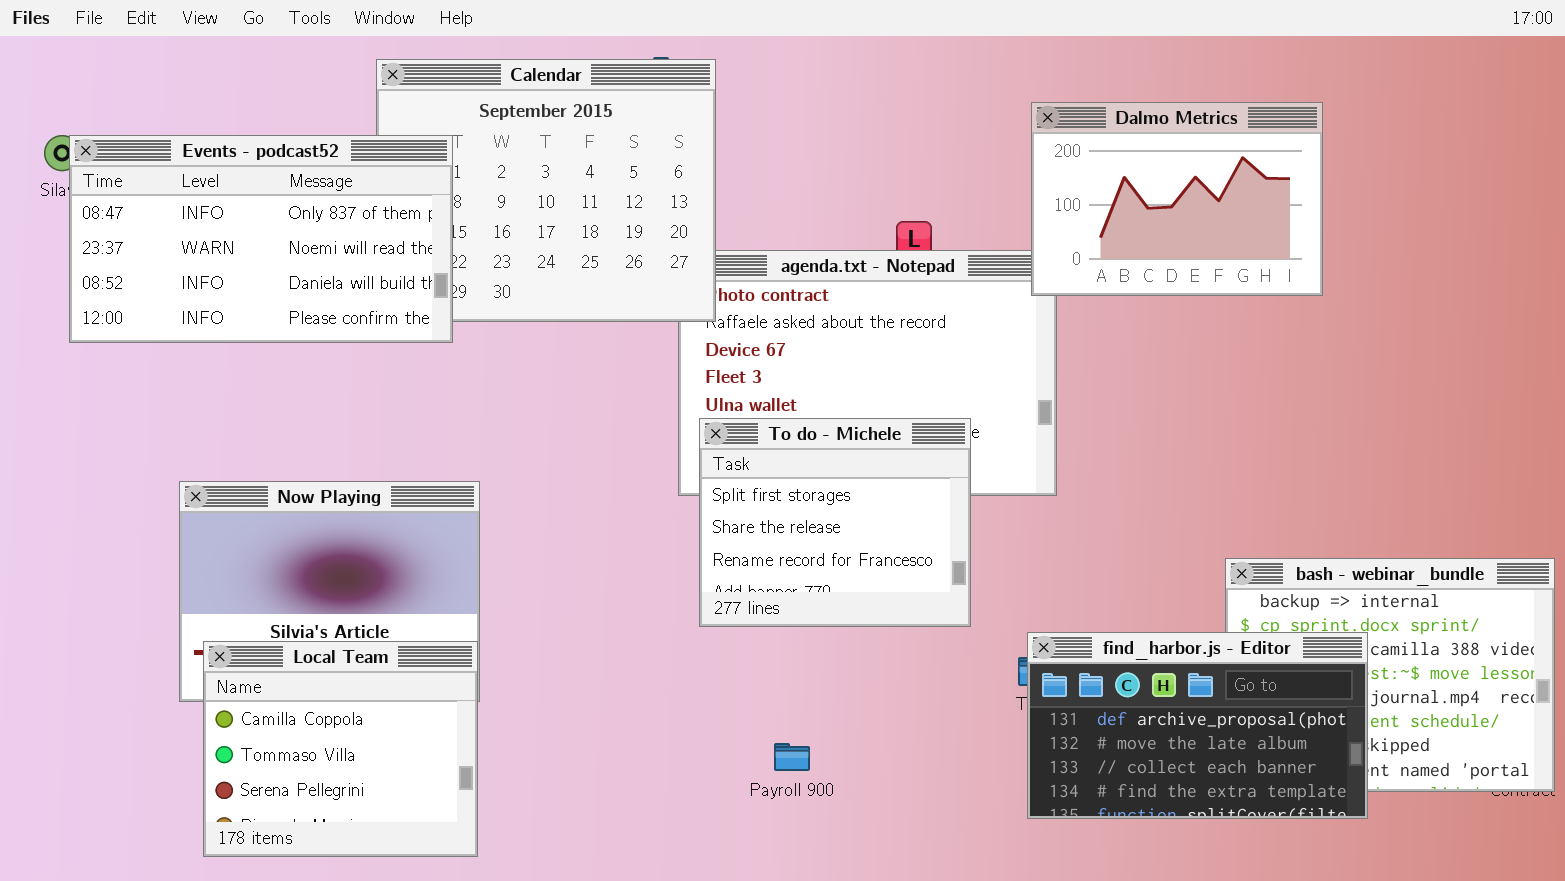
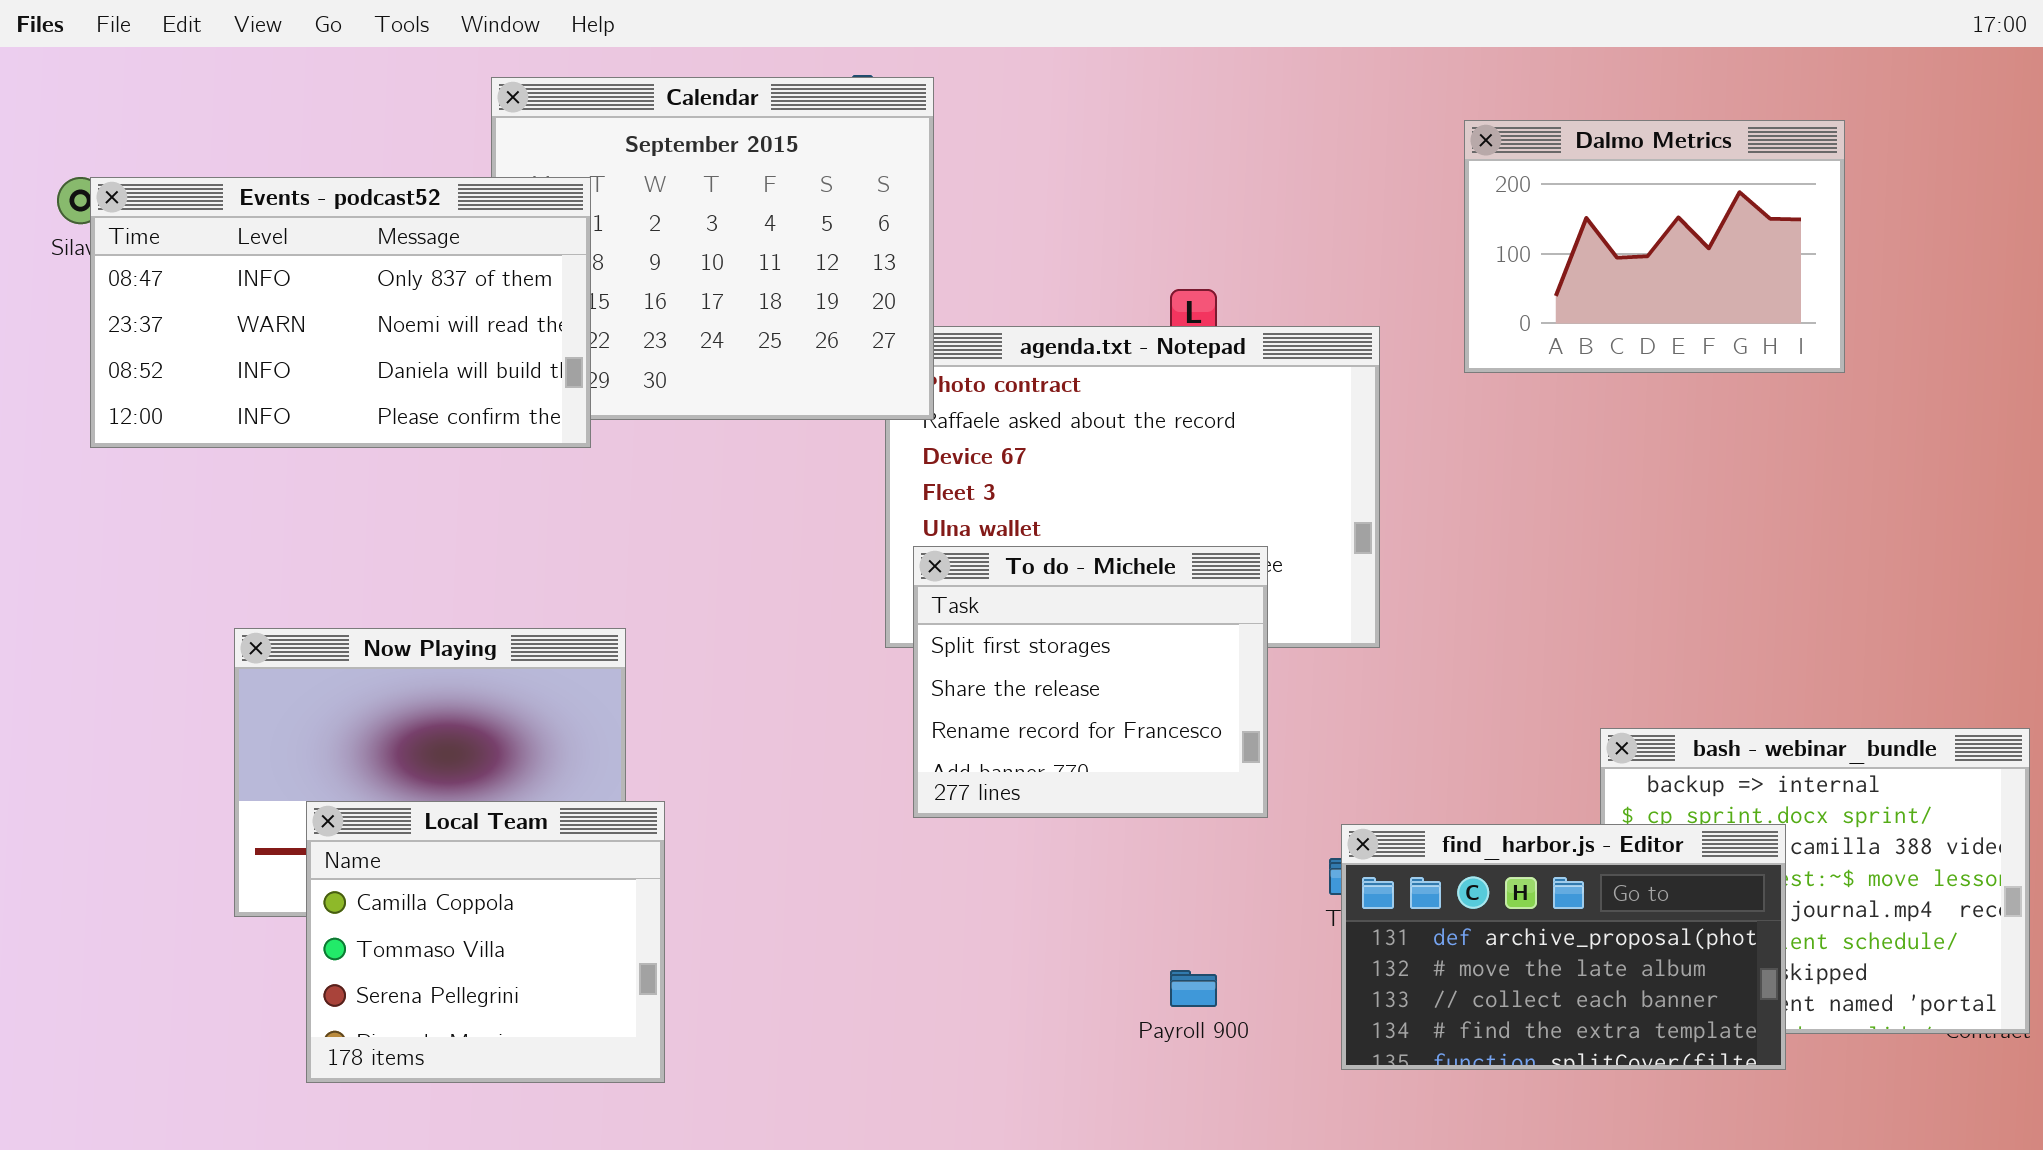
Dalmo Metrics: [1031,102,1323,296] -> [1464,120,1845,373], moved
Local Team: [203,641,478,857] -> [306,801,665,1083], moved
Payroll 900: [774,743,810,771] -> [1170,970,1217,1007], moved

